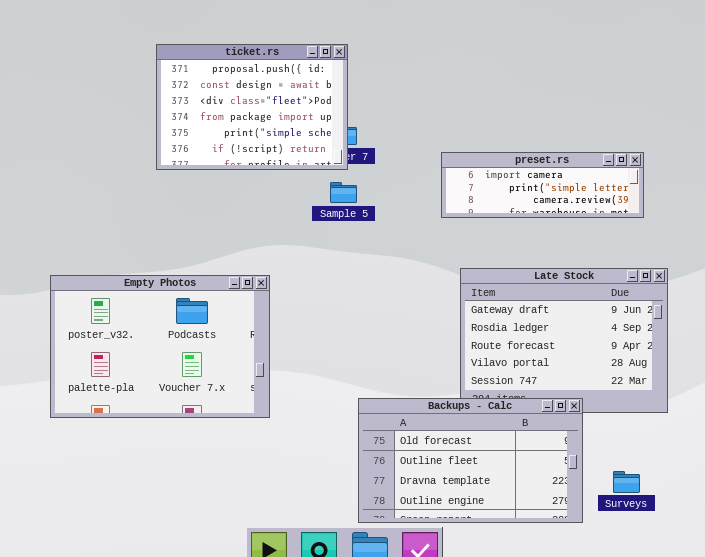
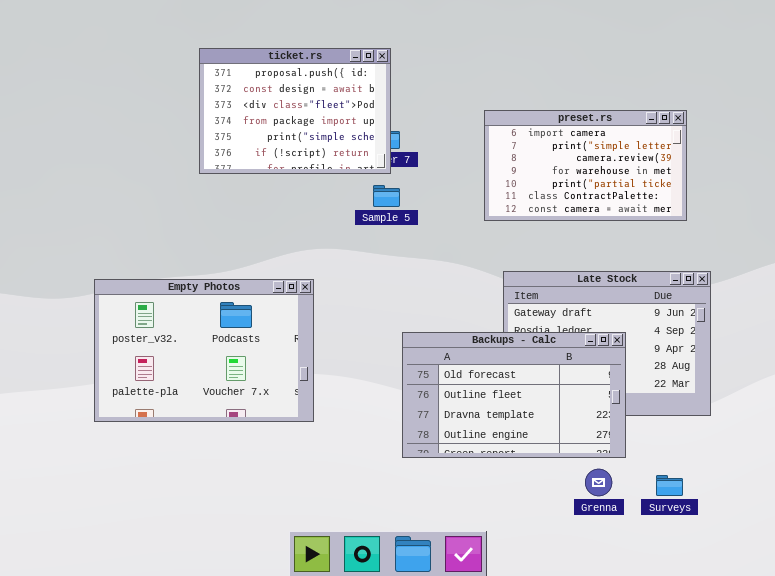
preset.rs: [441,152,644,218] -> [484,110,687,221], resized
Backups - Calc: [358,398,583,523] -> [402,332,626,458], moved

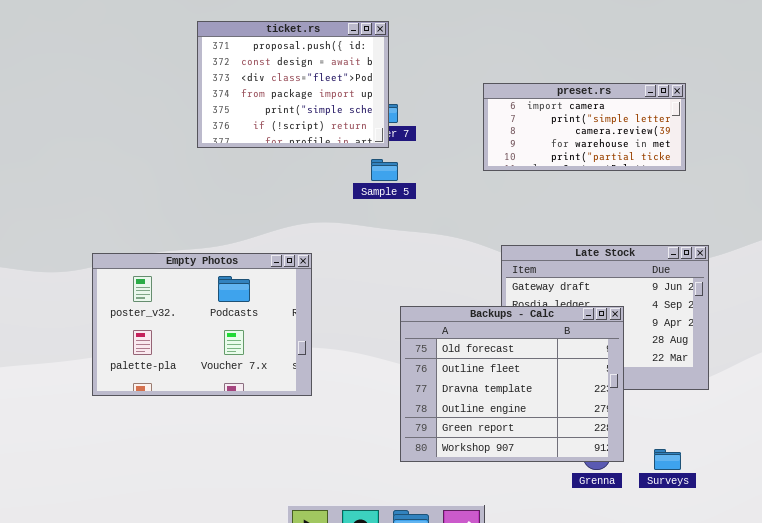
preset.rs: [484,110,687,221] -> [483,83,686,171], resized
Backups - Calc: [402,332,626,458] -> [400,306,624,462], resized

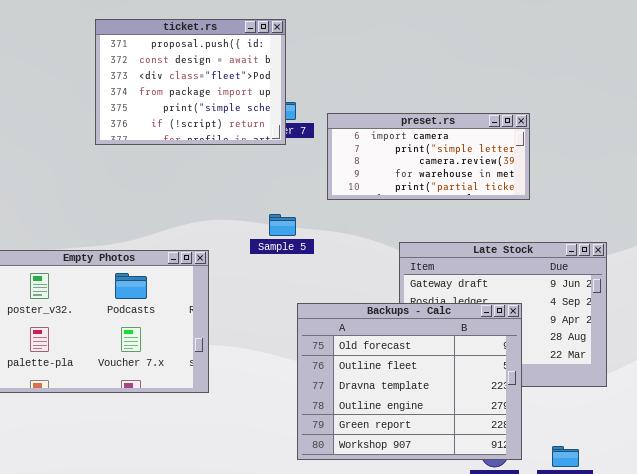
preset.rs: [483,83,686,171] -> [327,113,530,200], moved
Sample 5: [371,159,398,181] -> [269,214,296,236], moved

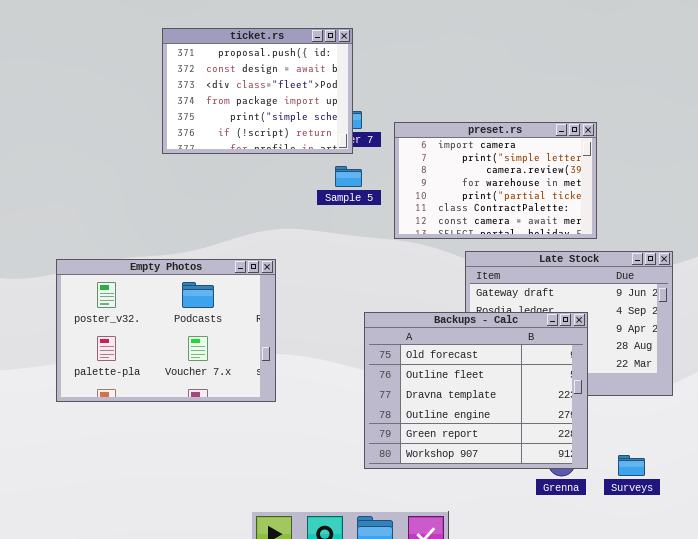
preset.rs: [327,113,530,200] -> [394,122,597,239], resized
Sample 5: [269,214,296,236] -> [335,166,362,187], moved

